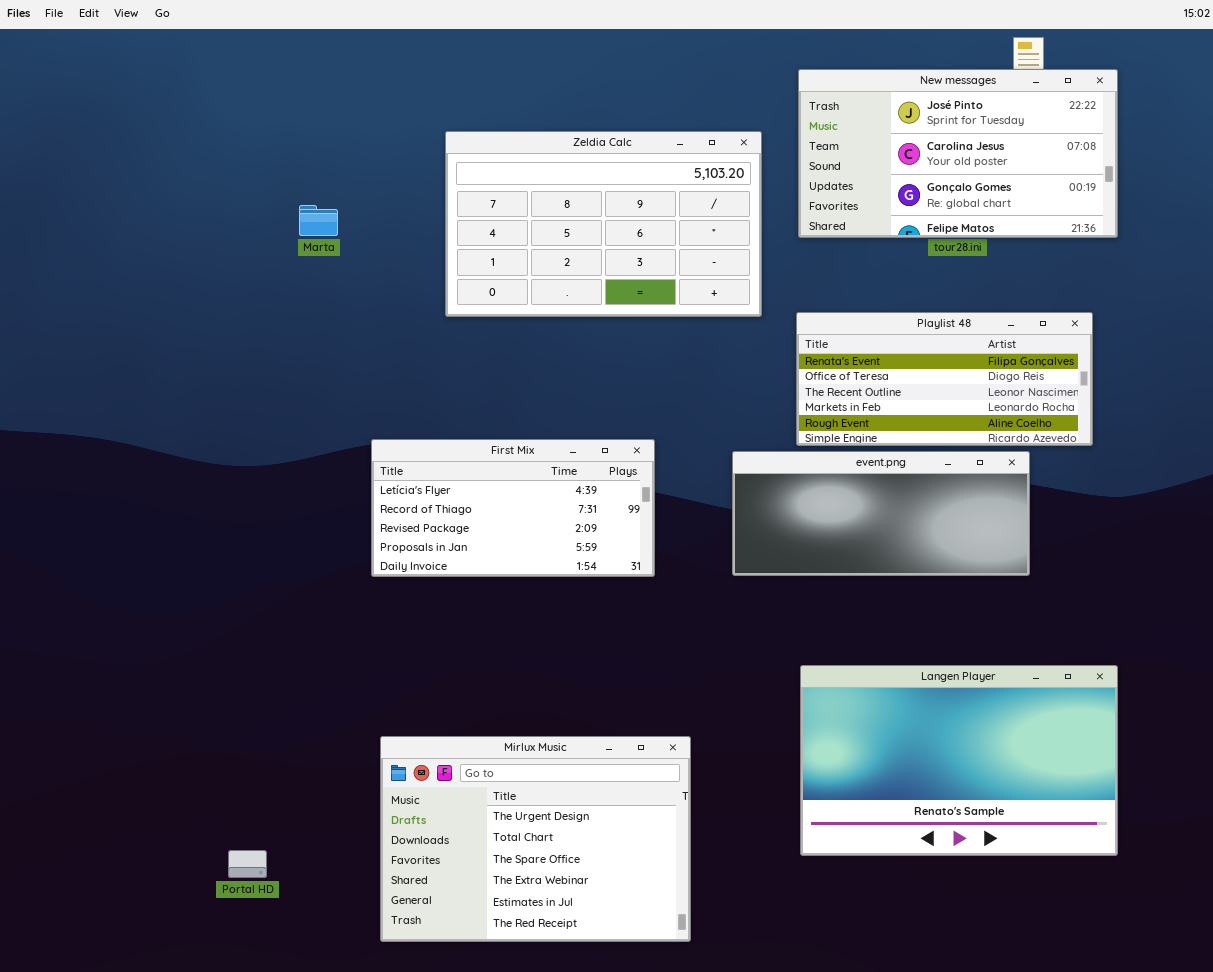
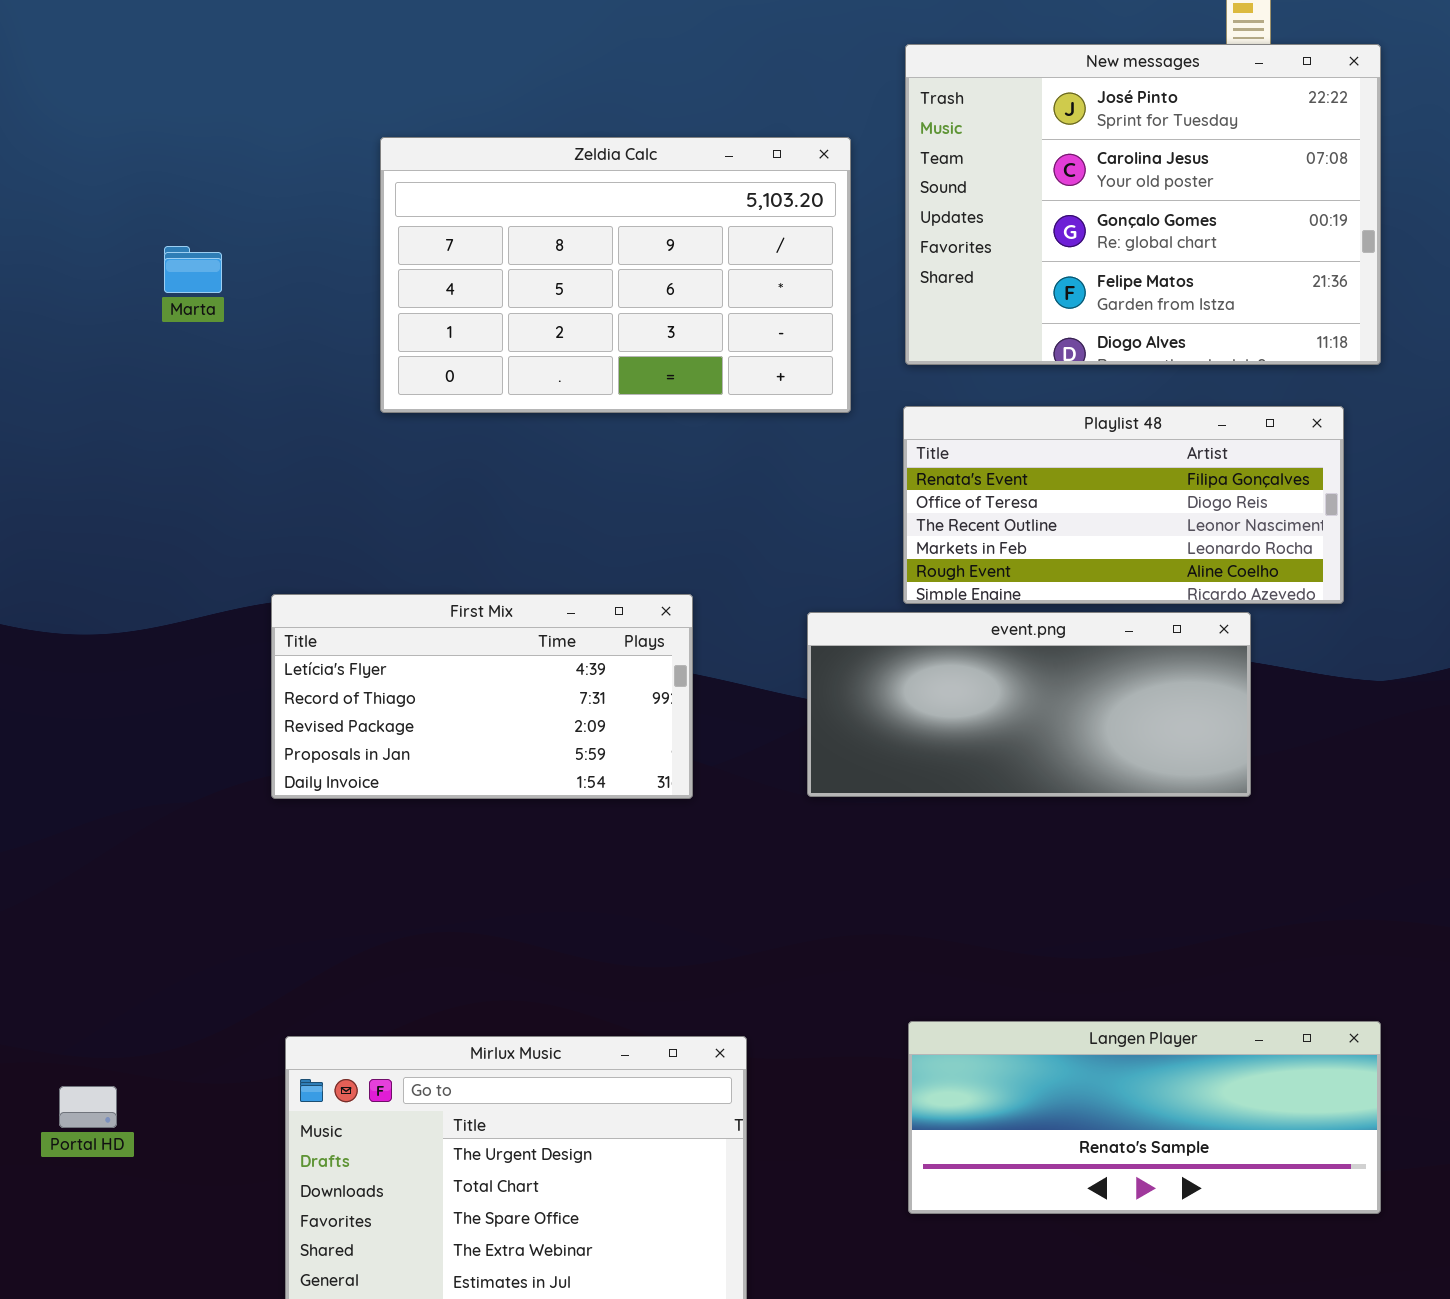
New messages: [798,69,1118,238] -> [905,44,1381,365], resized
Langen Player: [800,665,1118,856] -> [908,1021,1381,1214], resized
Portal HD: [228,850,267,878] -> [59,1086,117,1128], moved

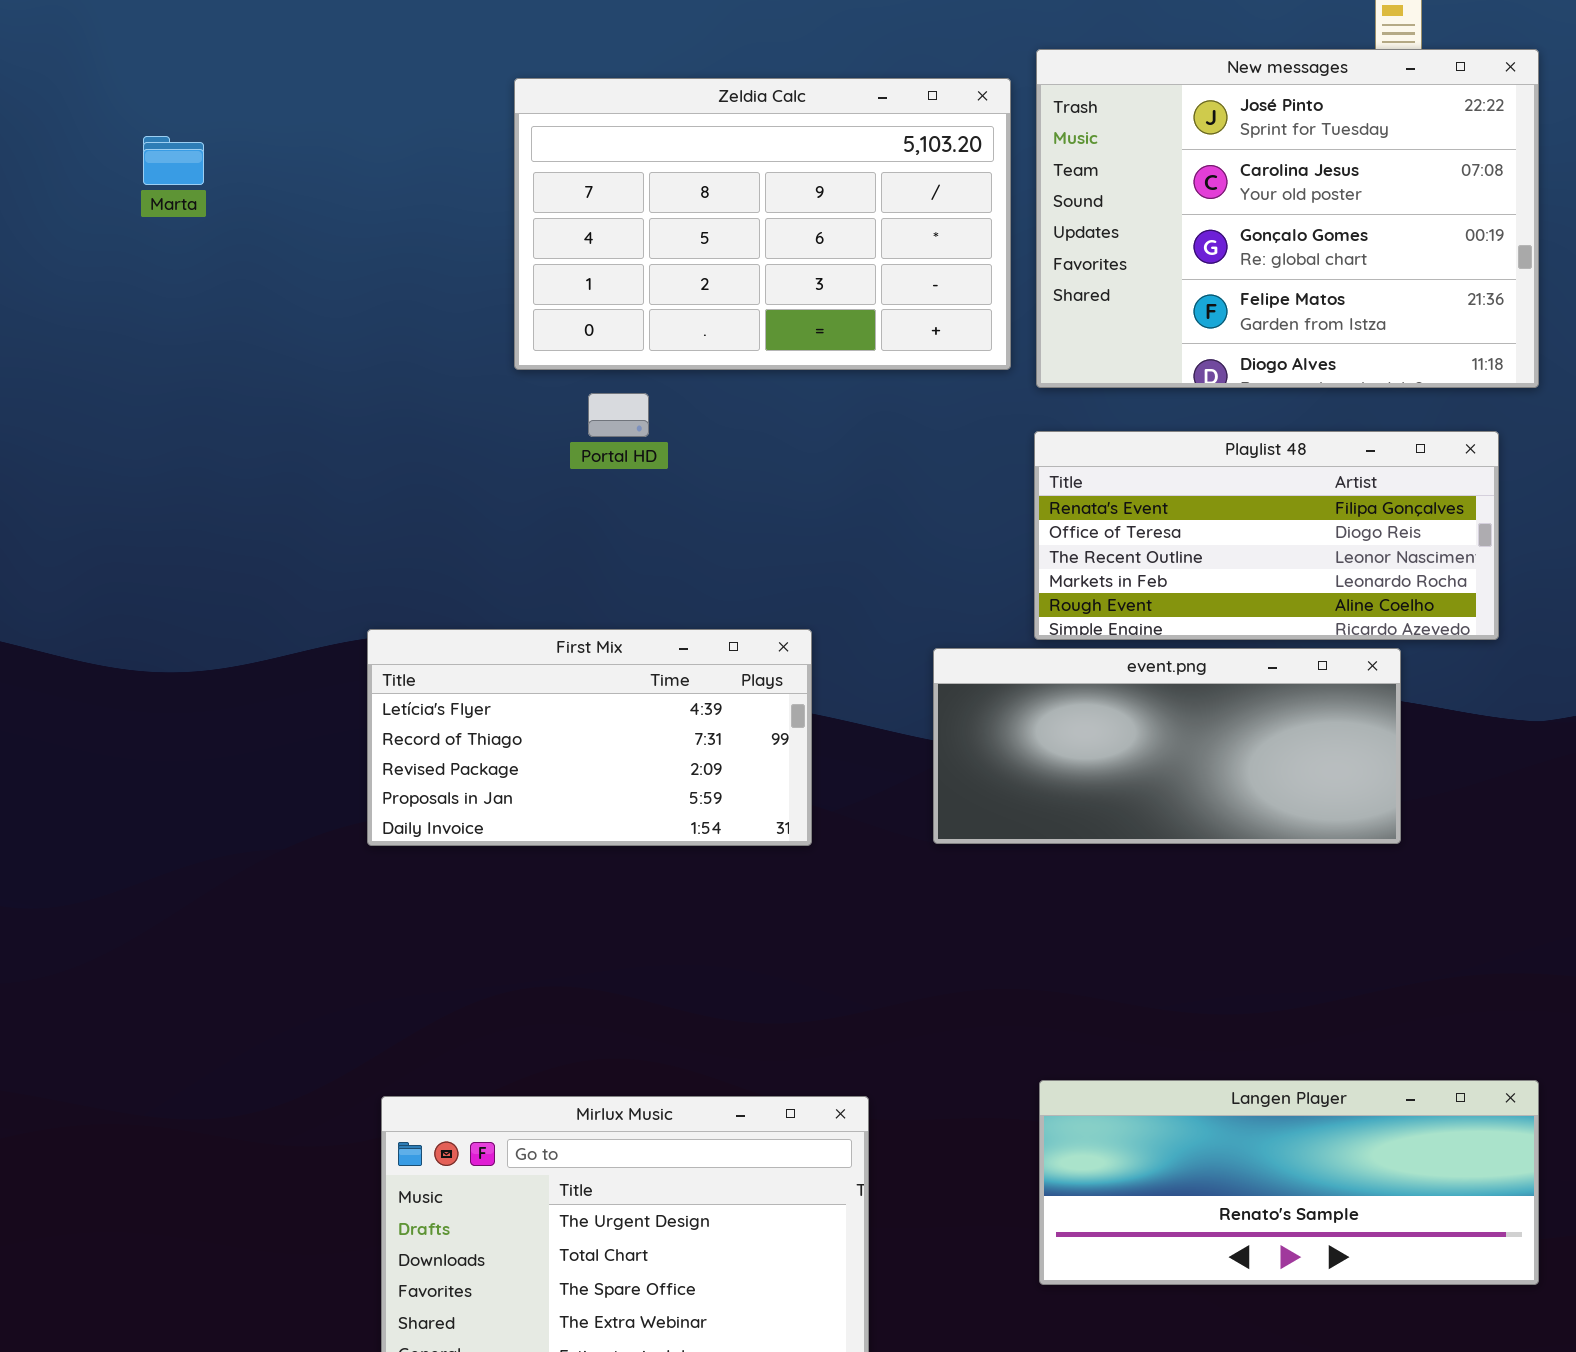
Zeldia Calc: [380,137,851,413] -> [514,78,1011,370], moved
Marta: [164,246,222,293] -> [143,136,204,185], moved
Portal HD: [59,1086,117,1128] -> [588,393,649,437], moved

